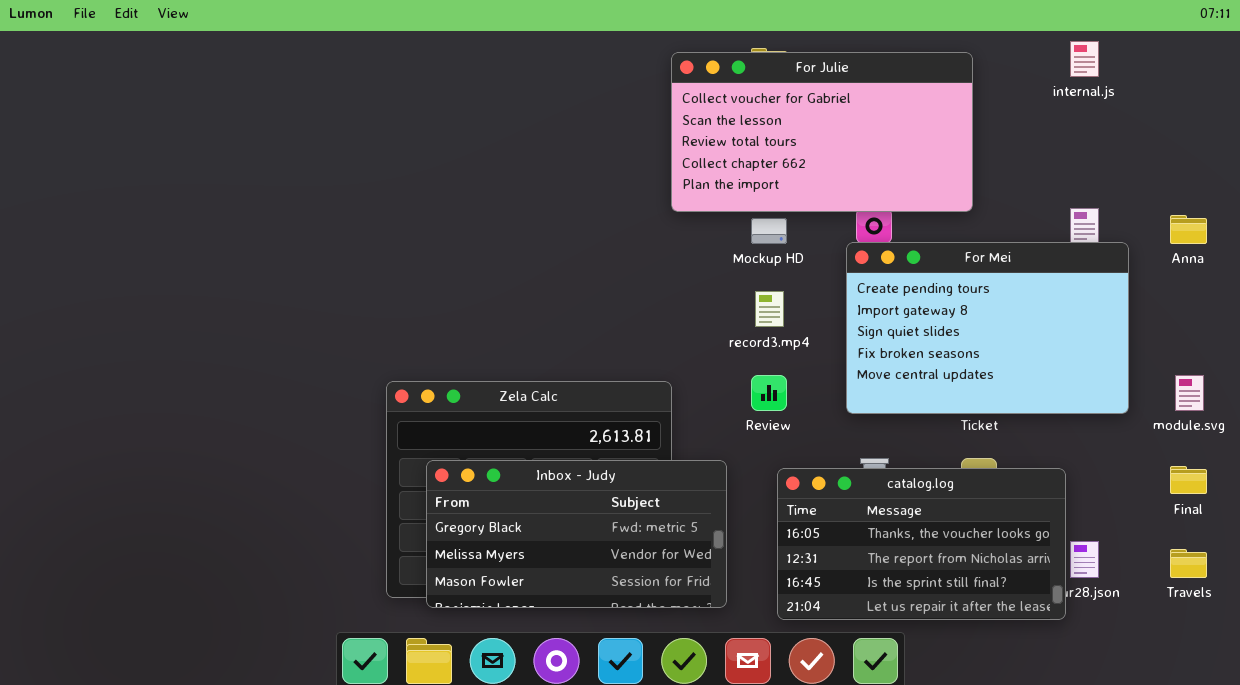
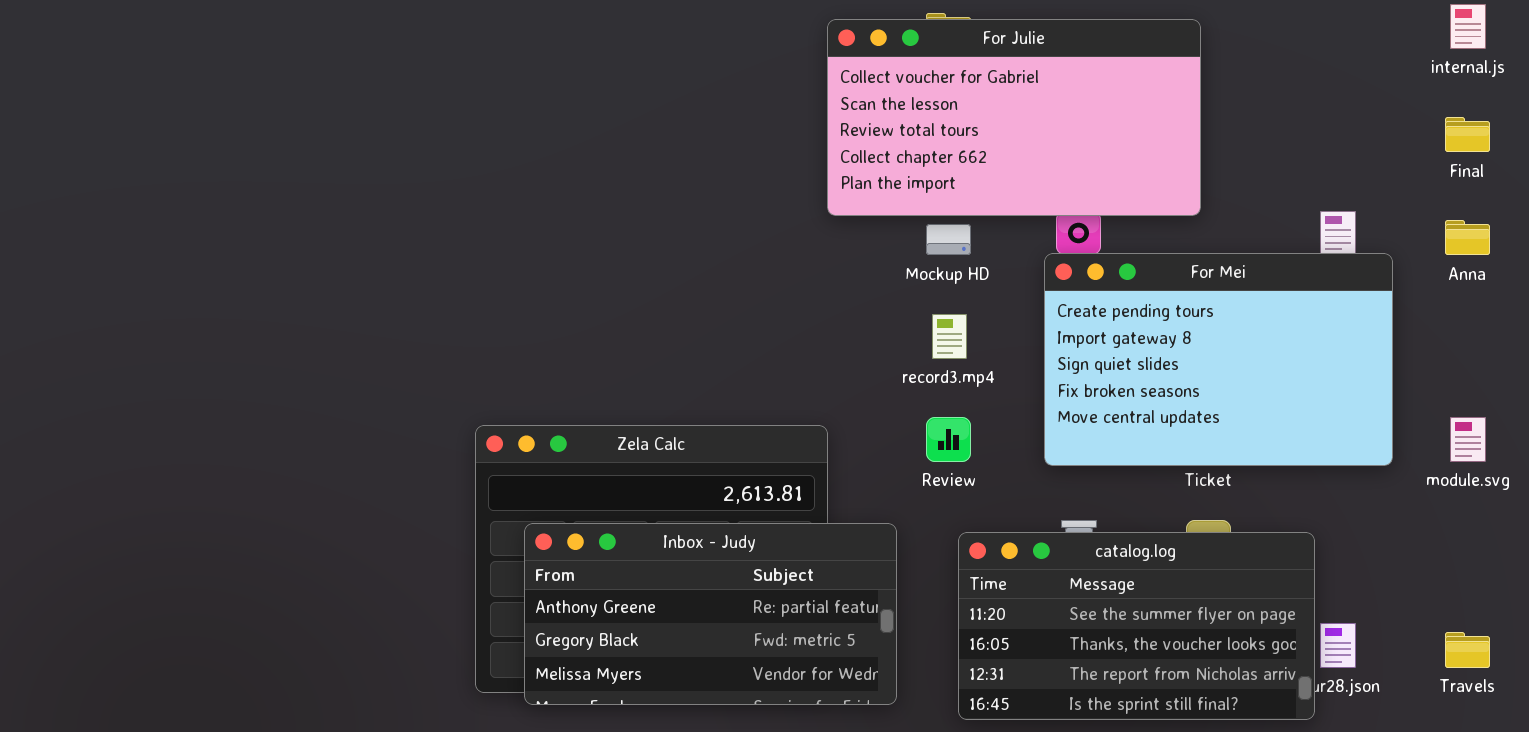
internal.js: [1070,41,1099,77] -> [1450,4,1486,49], moved
Inbox - Judy: [426,460,727,608] -> [524,523,897,705], scrolled up 1 row
Final: [1170,466,1207,494] -> [1445,117,1490,152], moved
catalog.log: [777,468,1066,620] -> [958,532,1315,720], scrolled up 1 row

